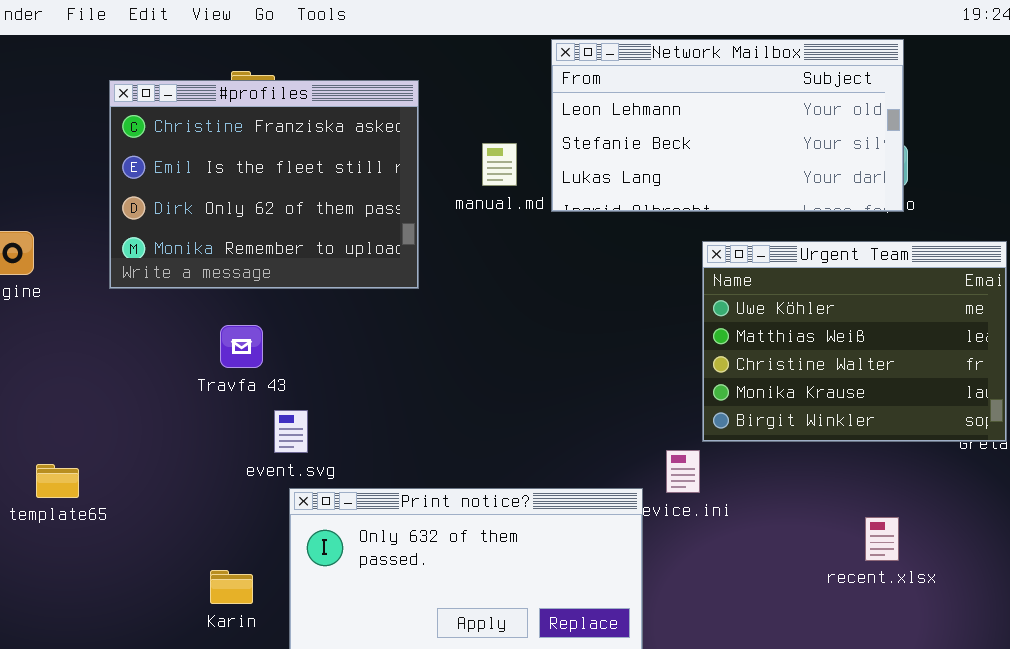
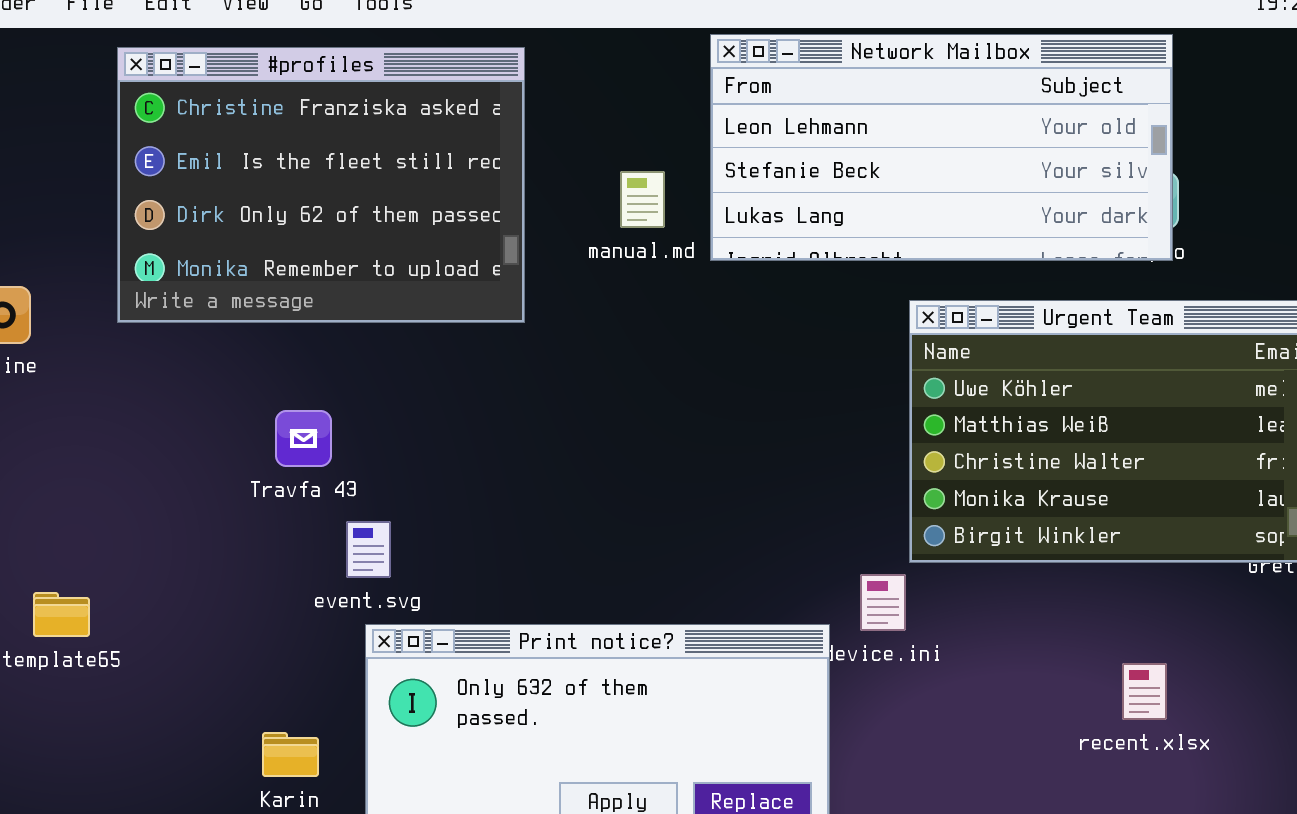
#profiles: [109,80,419,289] -> [117,47,525,323], moved

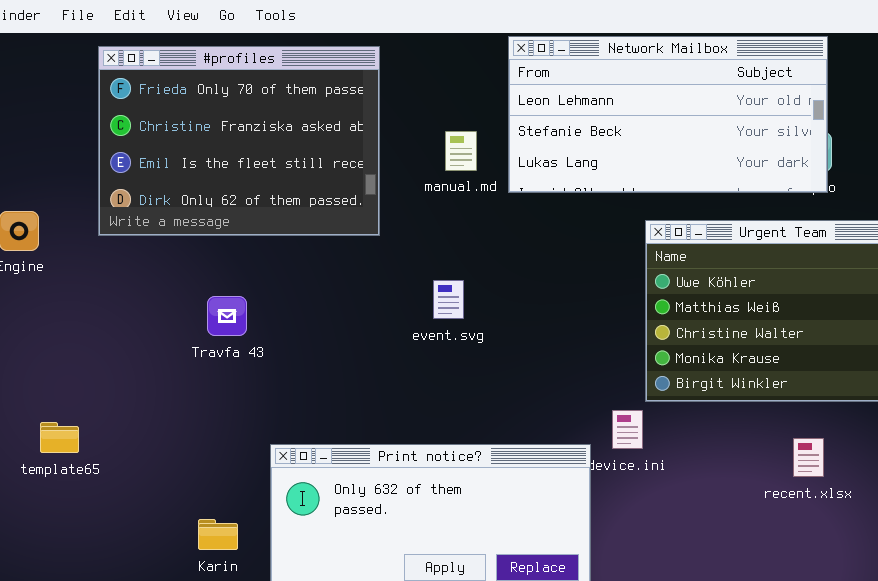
#profiles: [117,47,525,323] -> [98,46,380,236], scrolled up 1 row
event.svg: [346,521,391,578] -> [433,280,464,319], moved
recent.xlsx: [1122,663,1167,720] -> [793,438,824,477], moved

